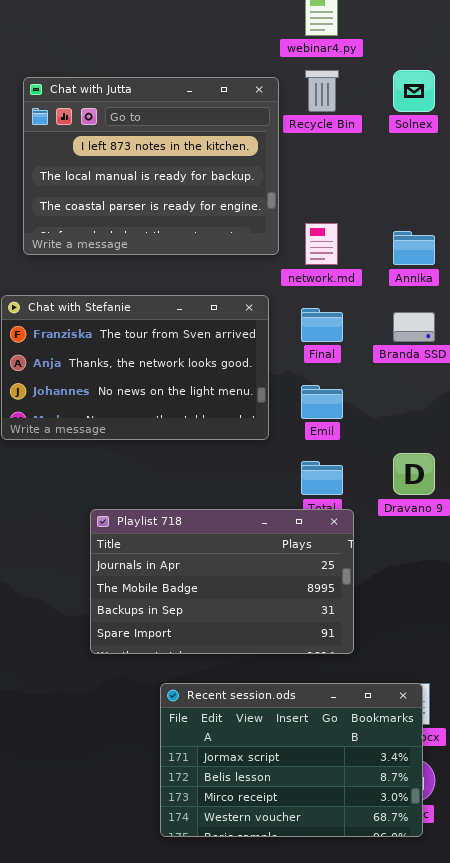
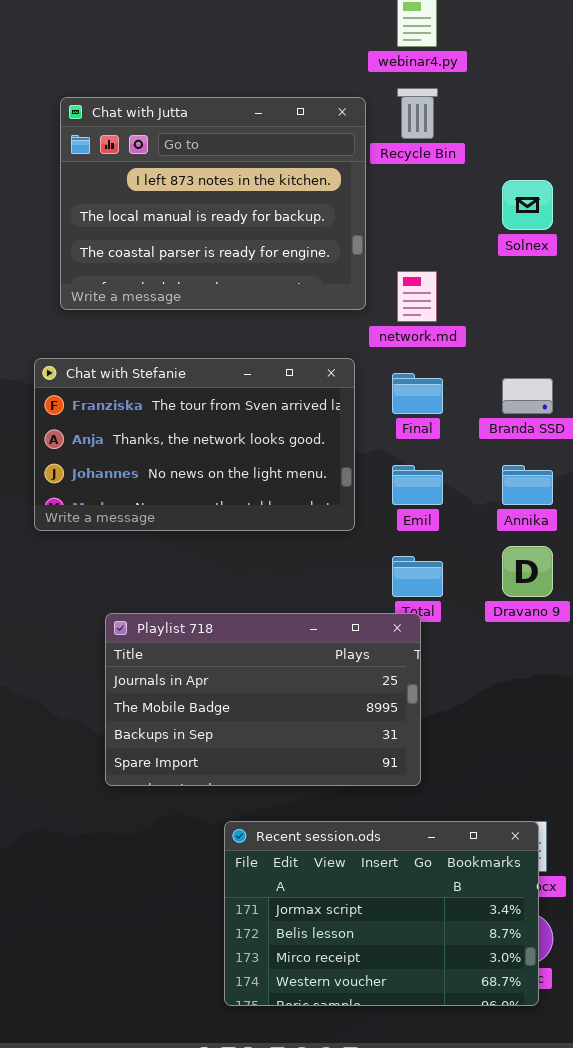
Solnex: [393,70,435,112] -> [502,180,553,230], moved
Annika: [393,231,435,265] -> [502,465,553,505], moved
Playlist 718: [90,509,354,654] -> [105,613,421,786], moved

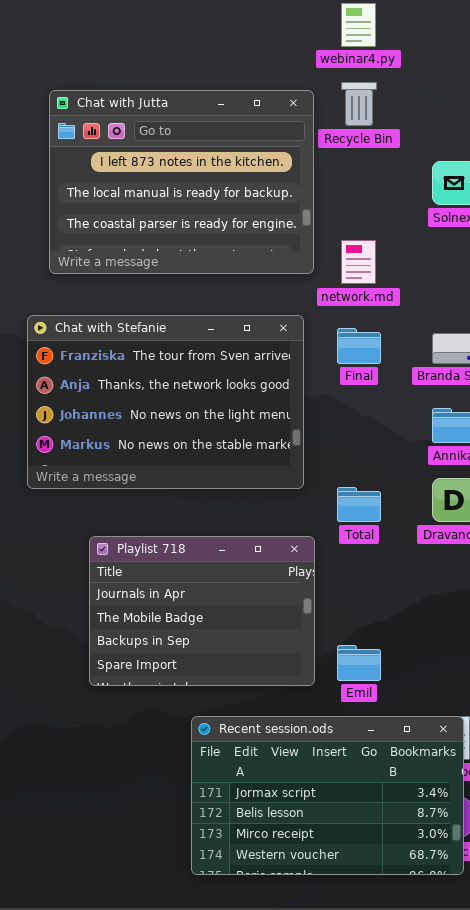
Chat with Stefanie: [34,358,355,531] -> [27,315,304,489], resized
Emil: [392,465,443,505] -> [337,645,381,681], moved
Playlist 718: [105,613,421,786] -> [89,536,315,686], resized

